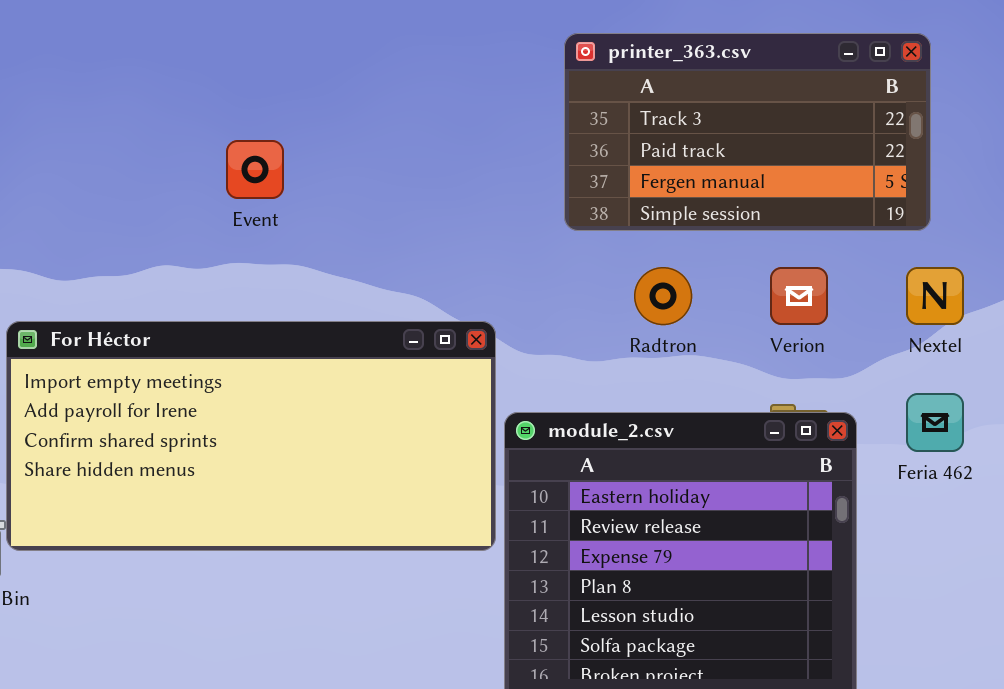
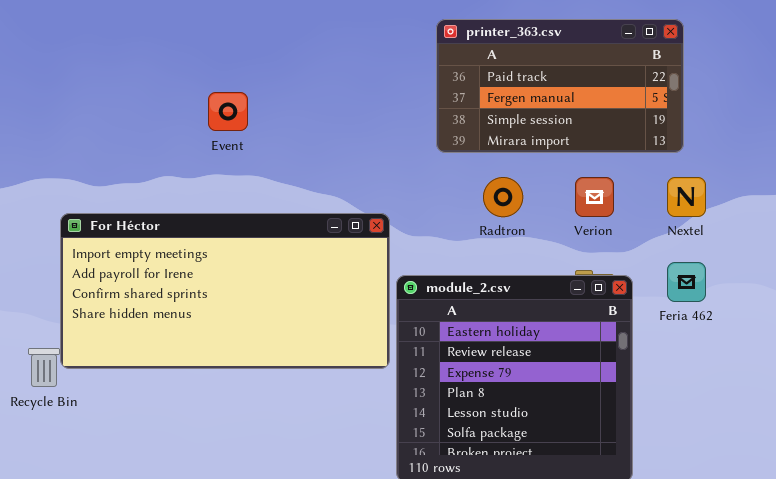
printer_363.csv: [564,33,931,231] -> [436,19,684,153], scrolled down 1 row

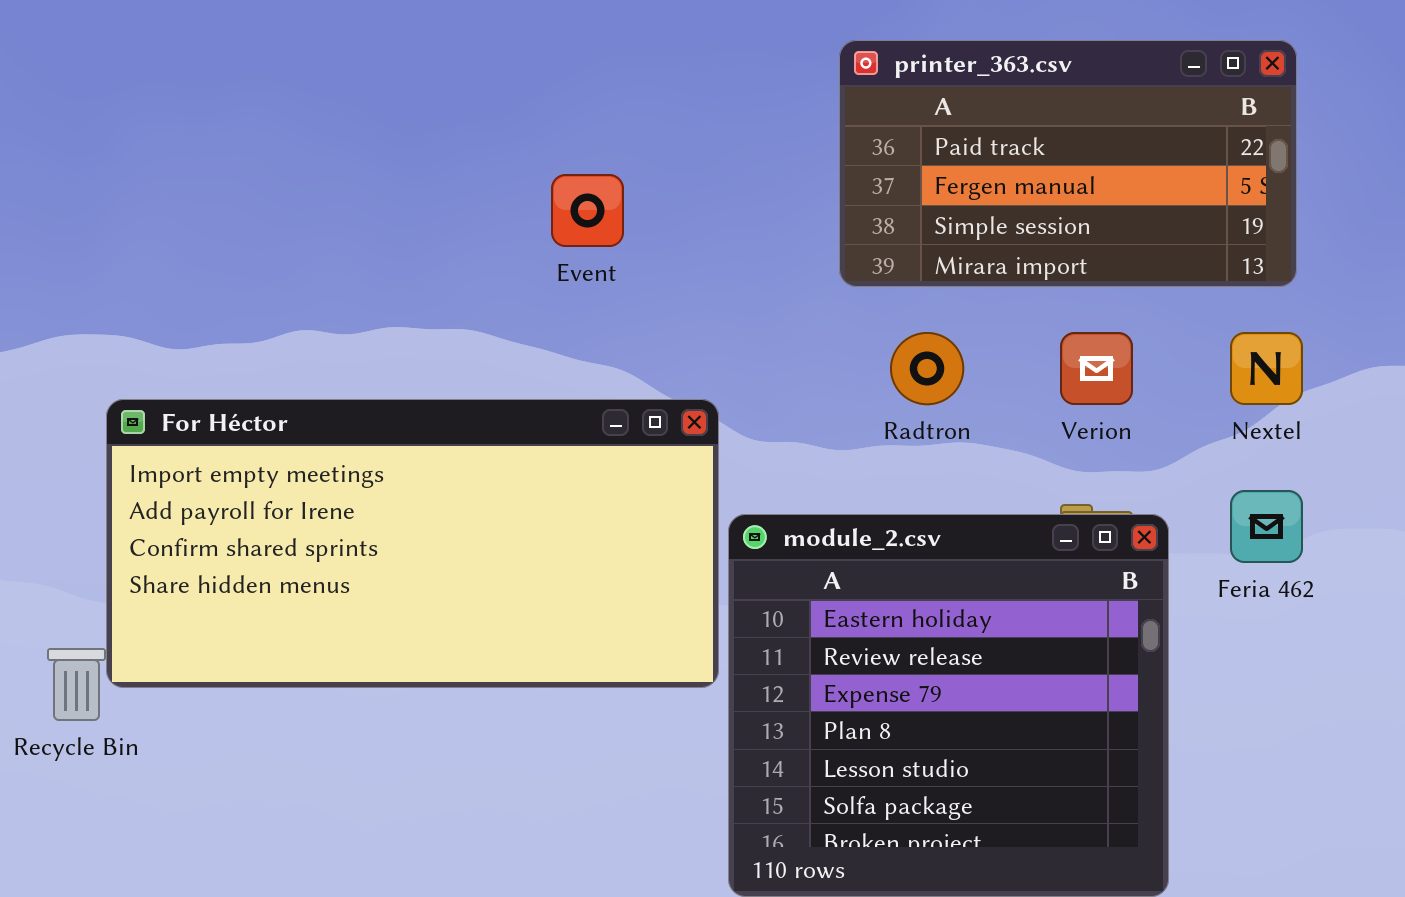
printer_363.csv: [436,19,684,153] -> [839,40,1297,287], moved
Event: [208,92,248,131] -> [551,174,624,247], moved

